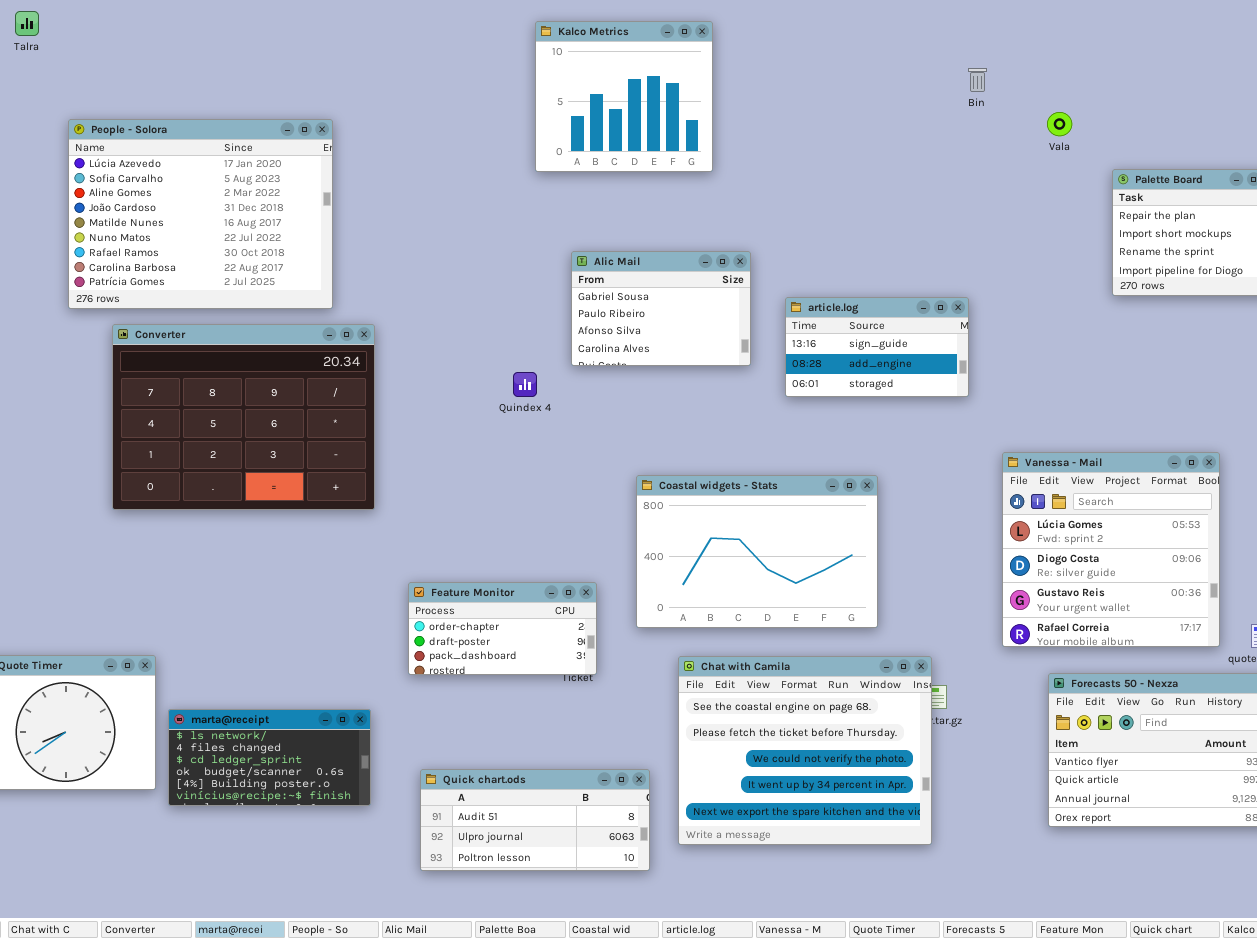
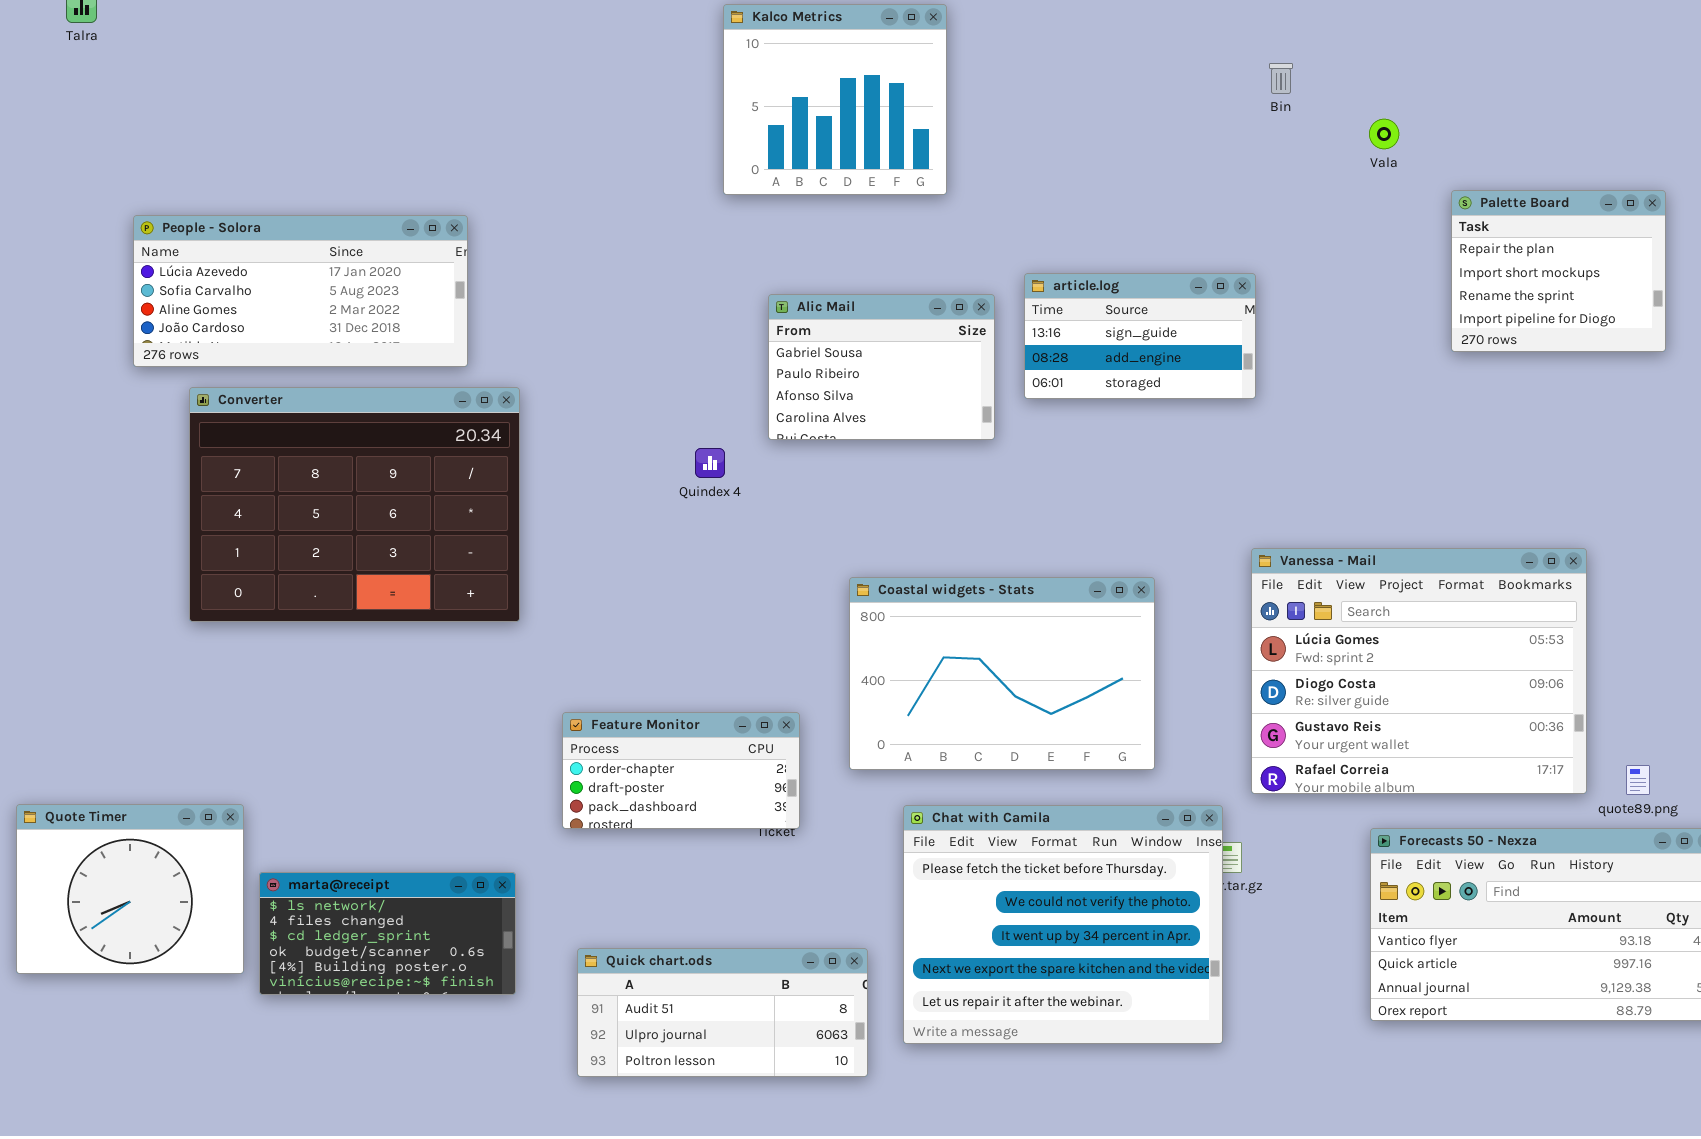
People - Solora: [68,119,333,309] -> [133,215,468,367], resized
article.log: [785,297,969,397] -> [1024,273,1256,399], moved
Vanessa - Mail: [1002,452,1220,647] -> [1251,548,1587,794], resized
Chat with Camila: [678,656,932,845] -> [903,805,1223,1044], scrolled down 1 row

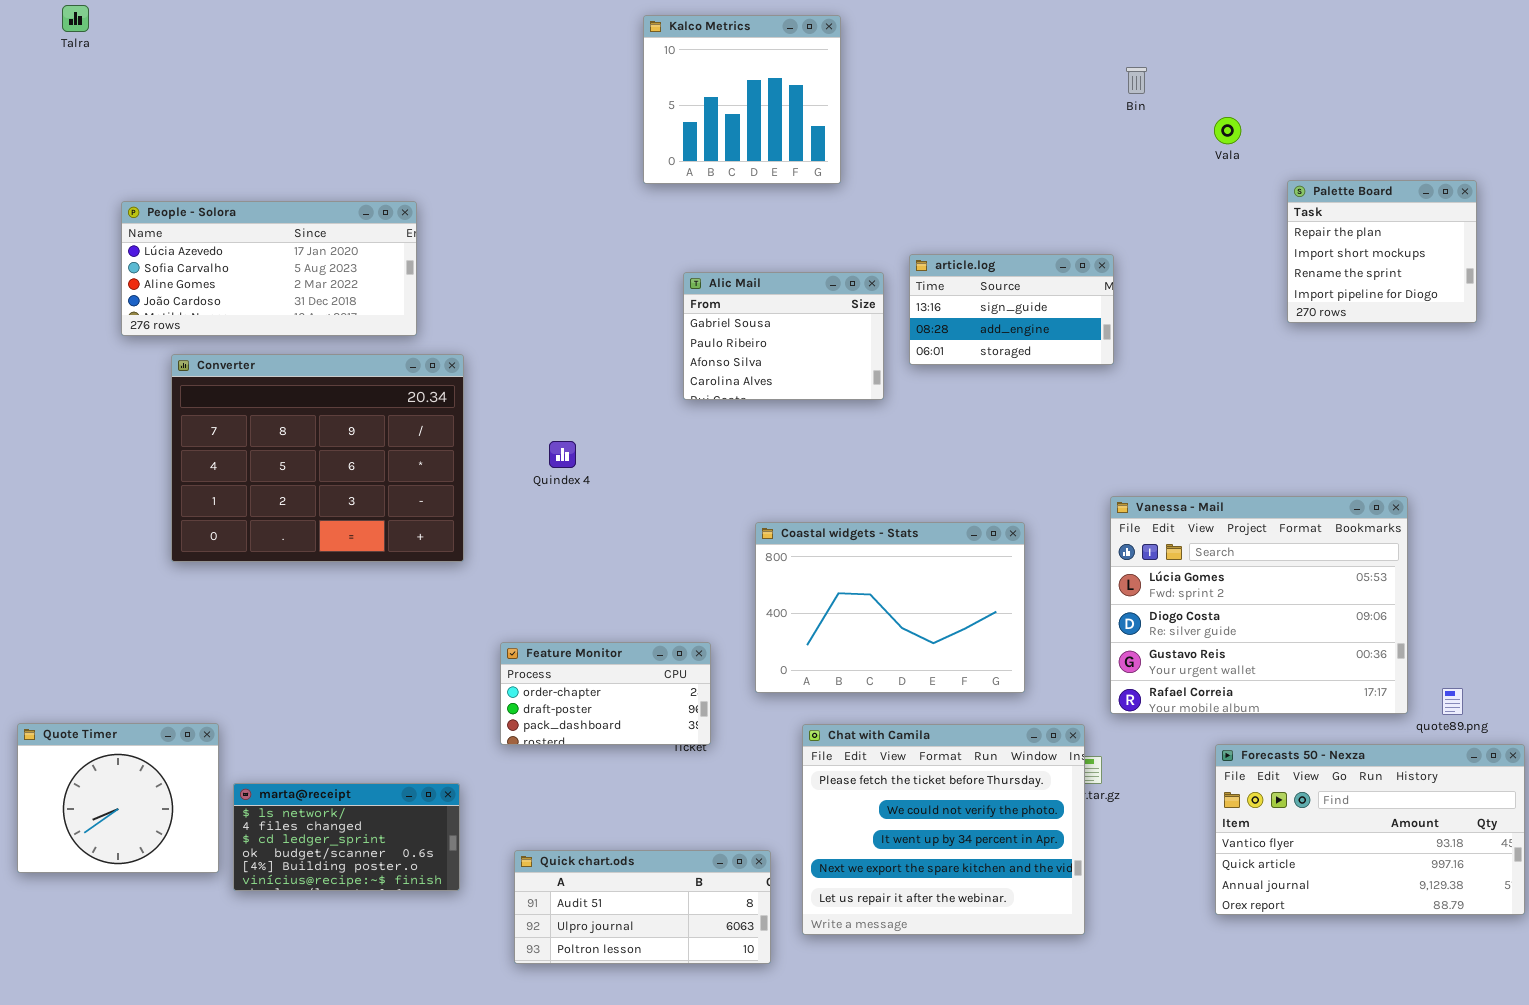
Quindex 4: [695,448,725,478] -> [549,441,576,468], moved

